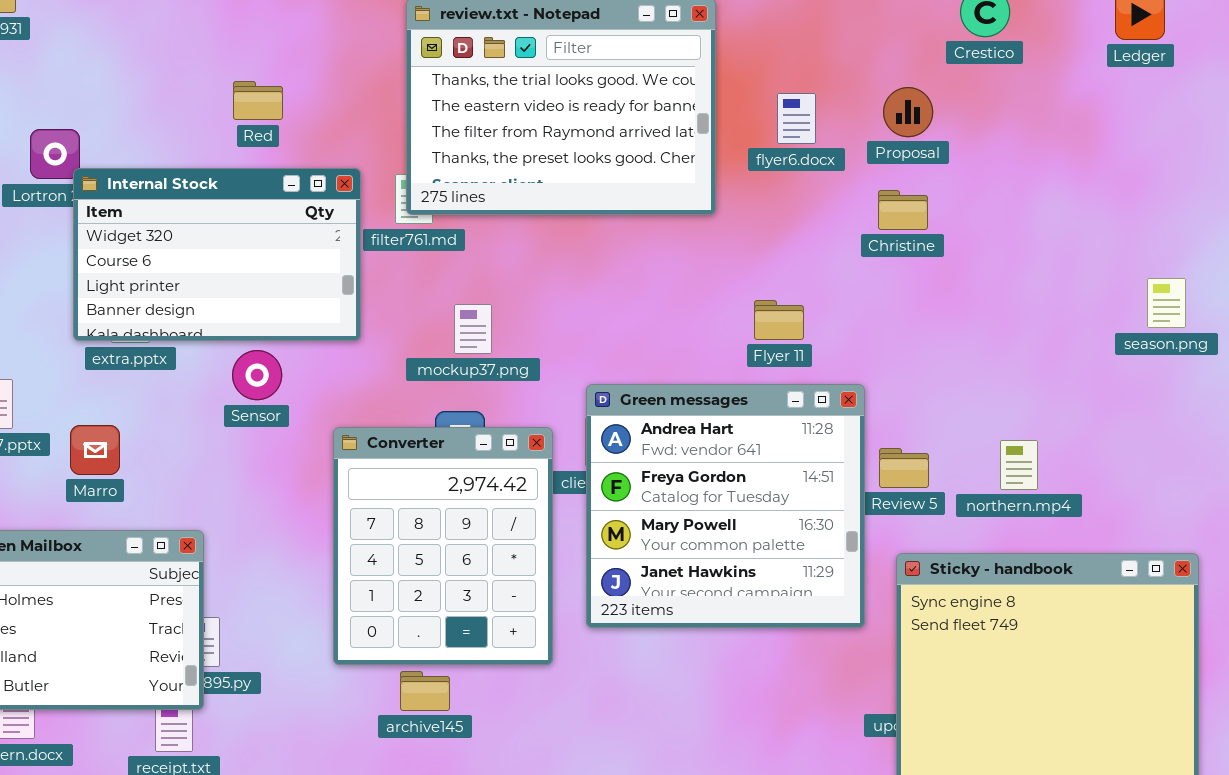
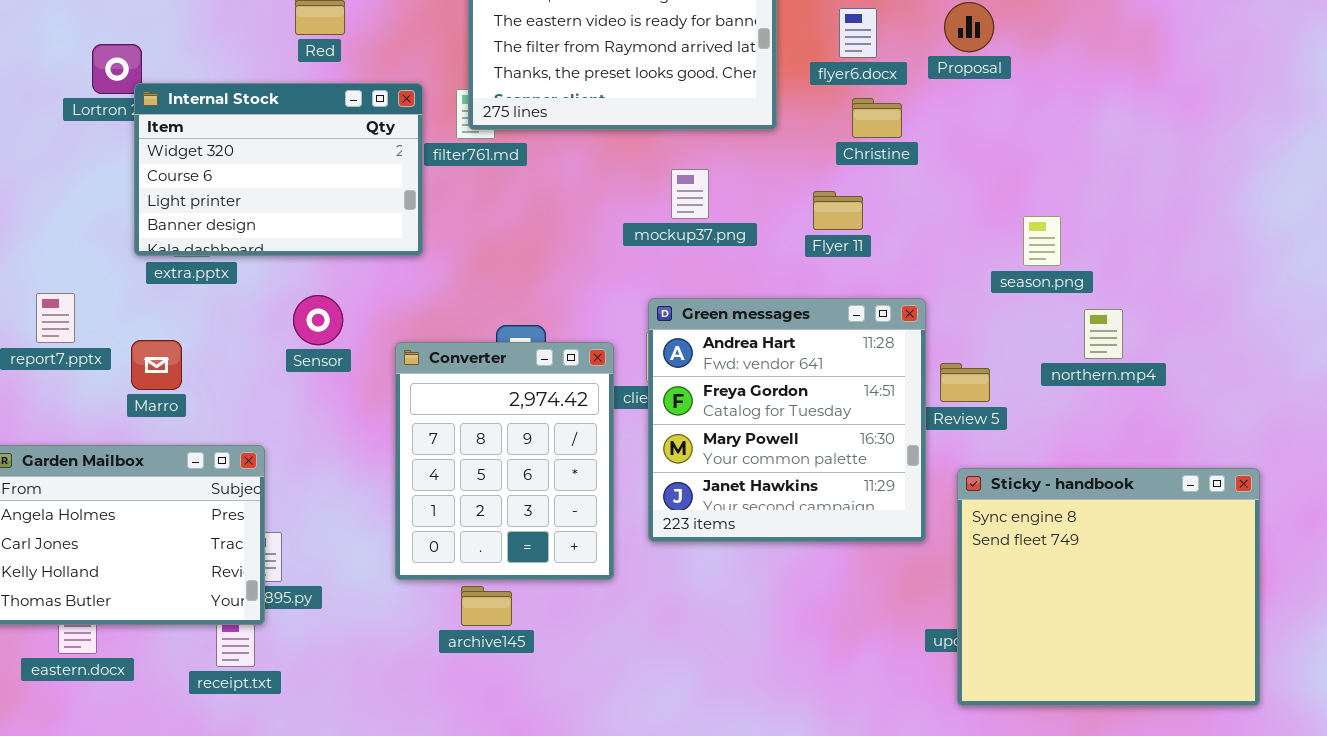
Christine: [878,190,928,230] -> [852,98,902,138], moved
season.png: [1147,278,1186,328] -> [1023,216,1061,266], moved
Flyer 11: [754,300,804,340] -> [813,191,863,230], moved
mockup37.png: [454,304,492,354] -> [671,169,709,219], moved
Sensor: [232,350,282,400] -> [293,295,343,345], moved
northern.mp4: [1000,440,1038,490] -> [1084,309,1123,359], moved

